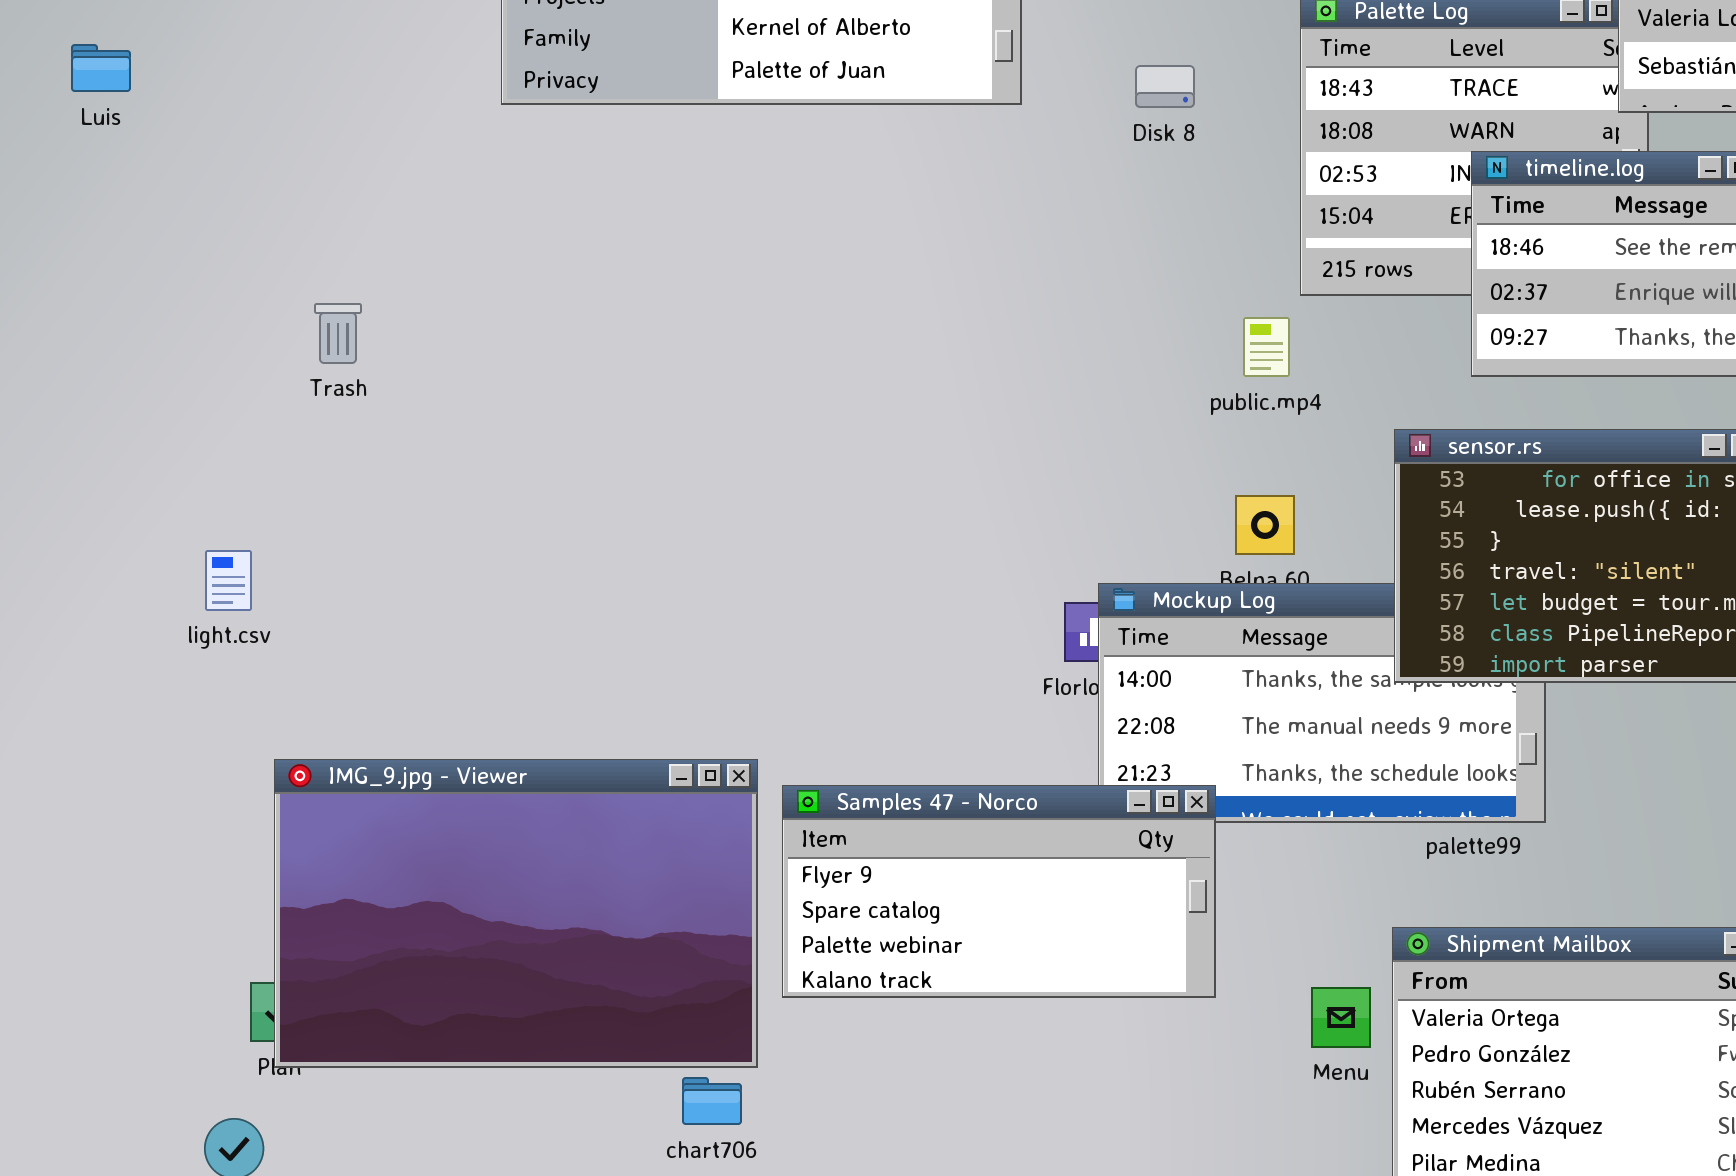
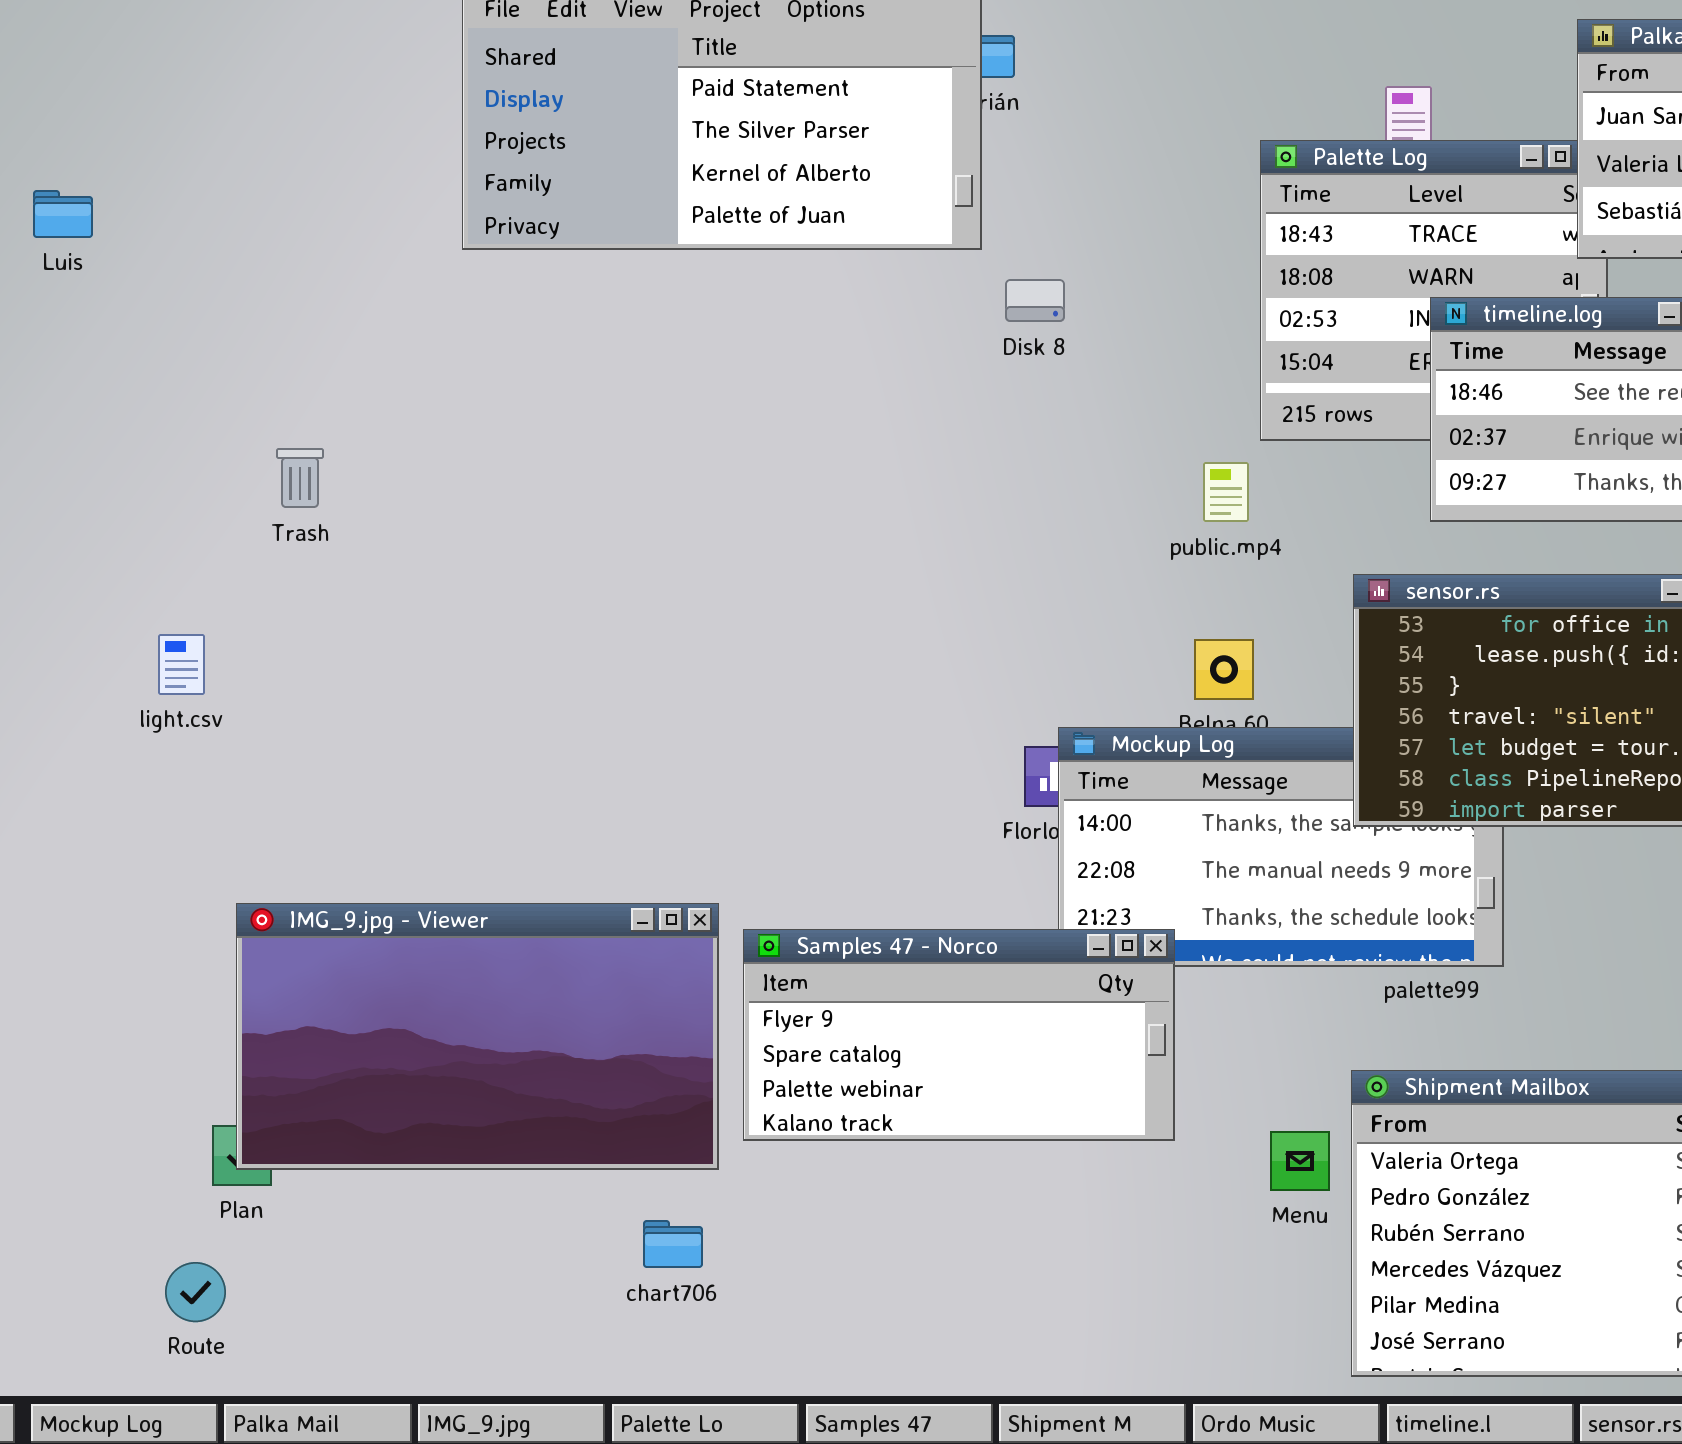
Disk 8: [1135,65,1195,108] -> [1005,279,1065,322], moved
light.csv: [205,550,252,611] -> [158,634,205,695], moved
IMG_9.jpg - Viewer: [274,759,758,1068] -> [236,903,719,1170], resized

